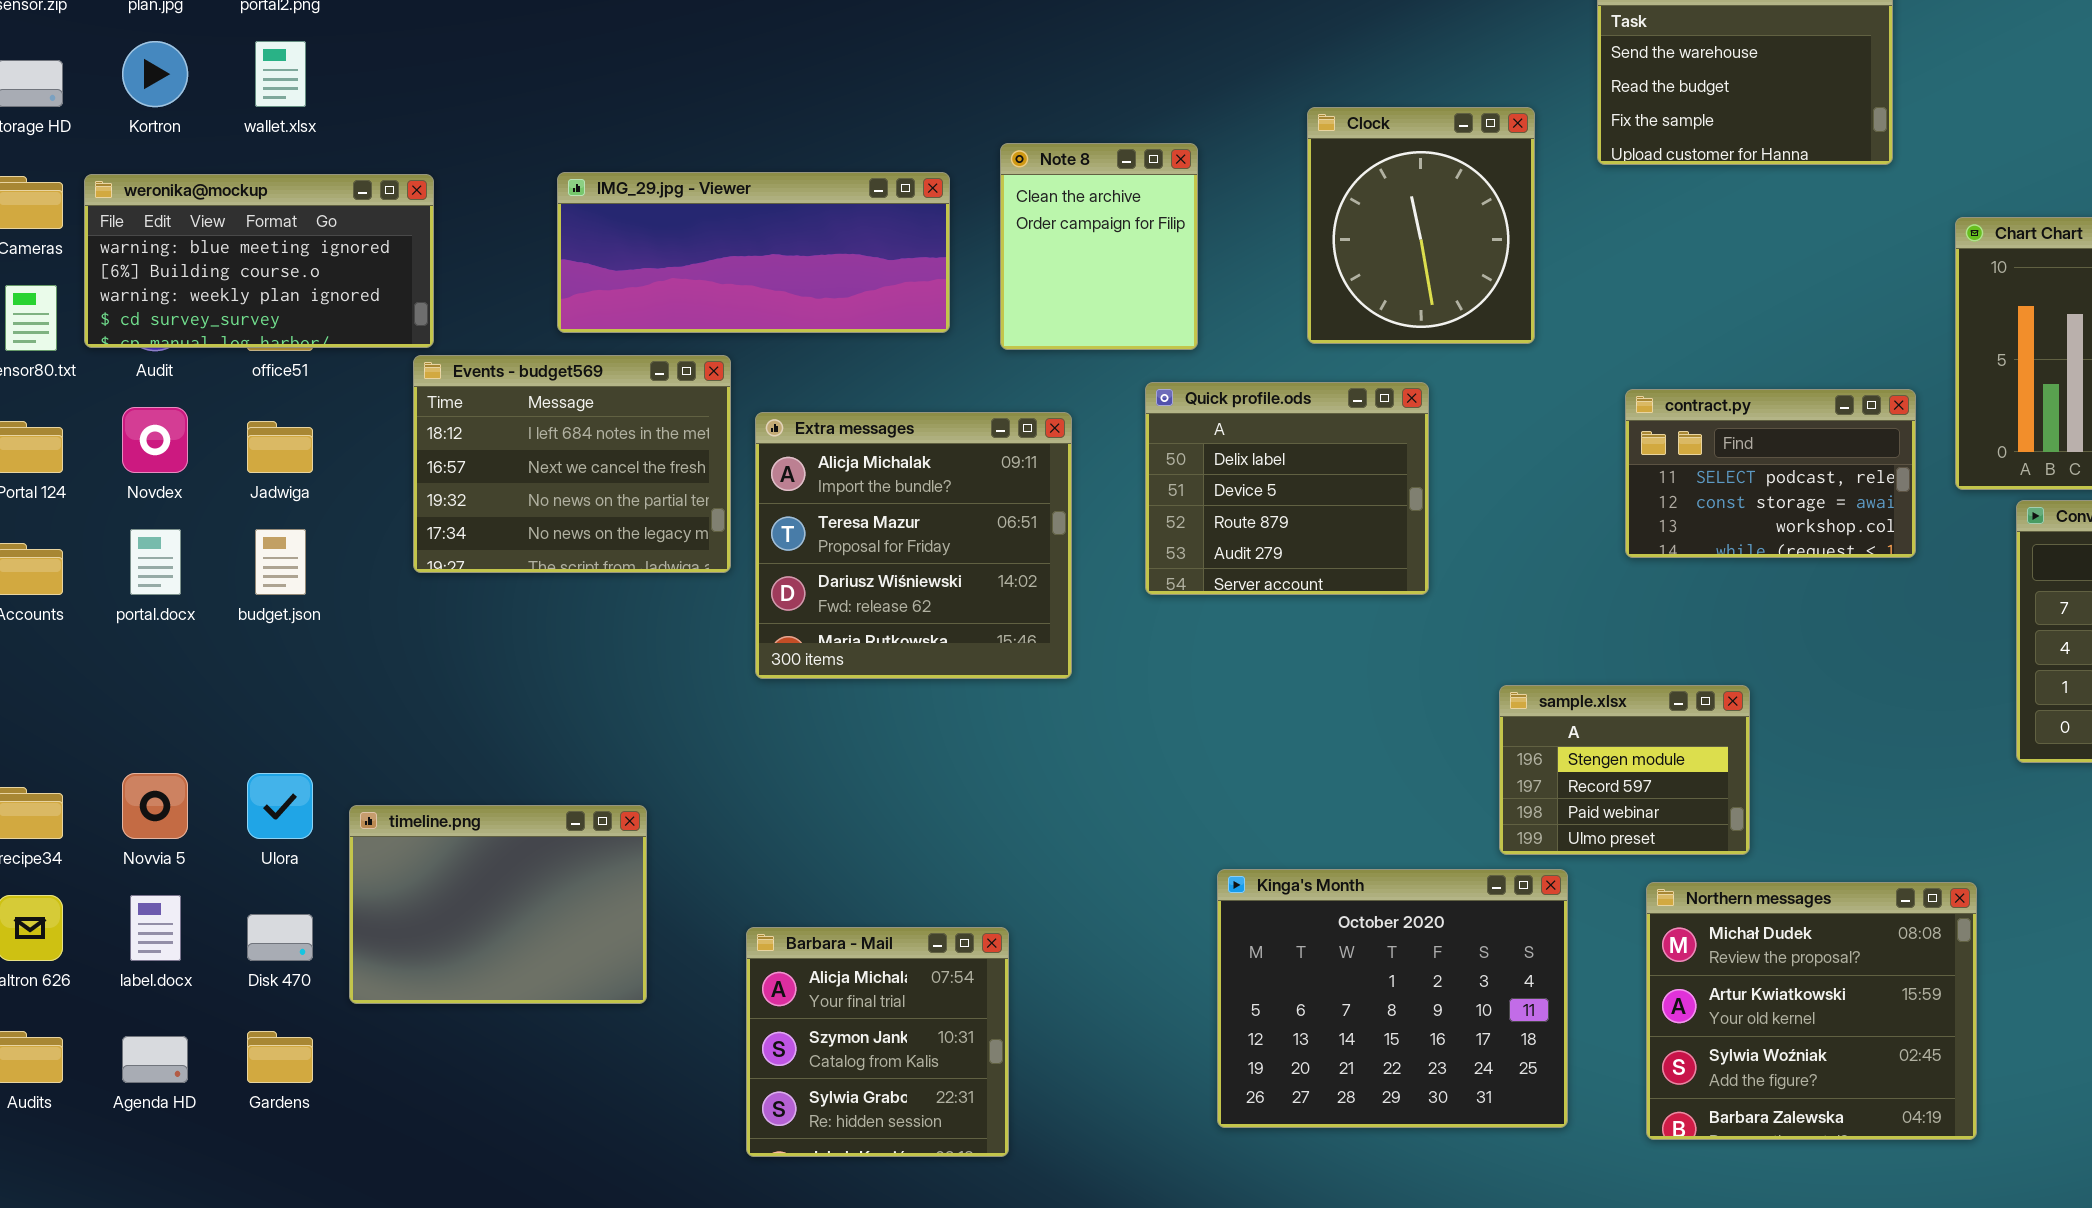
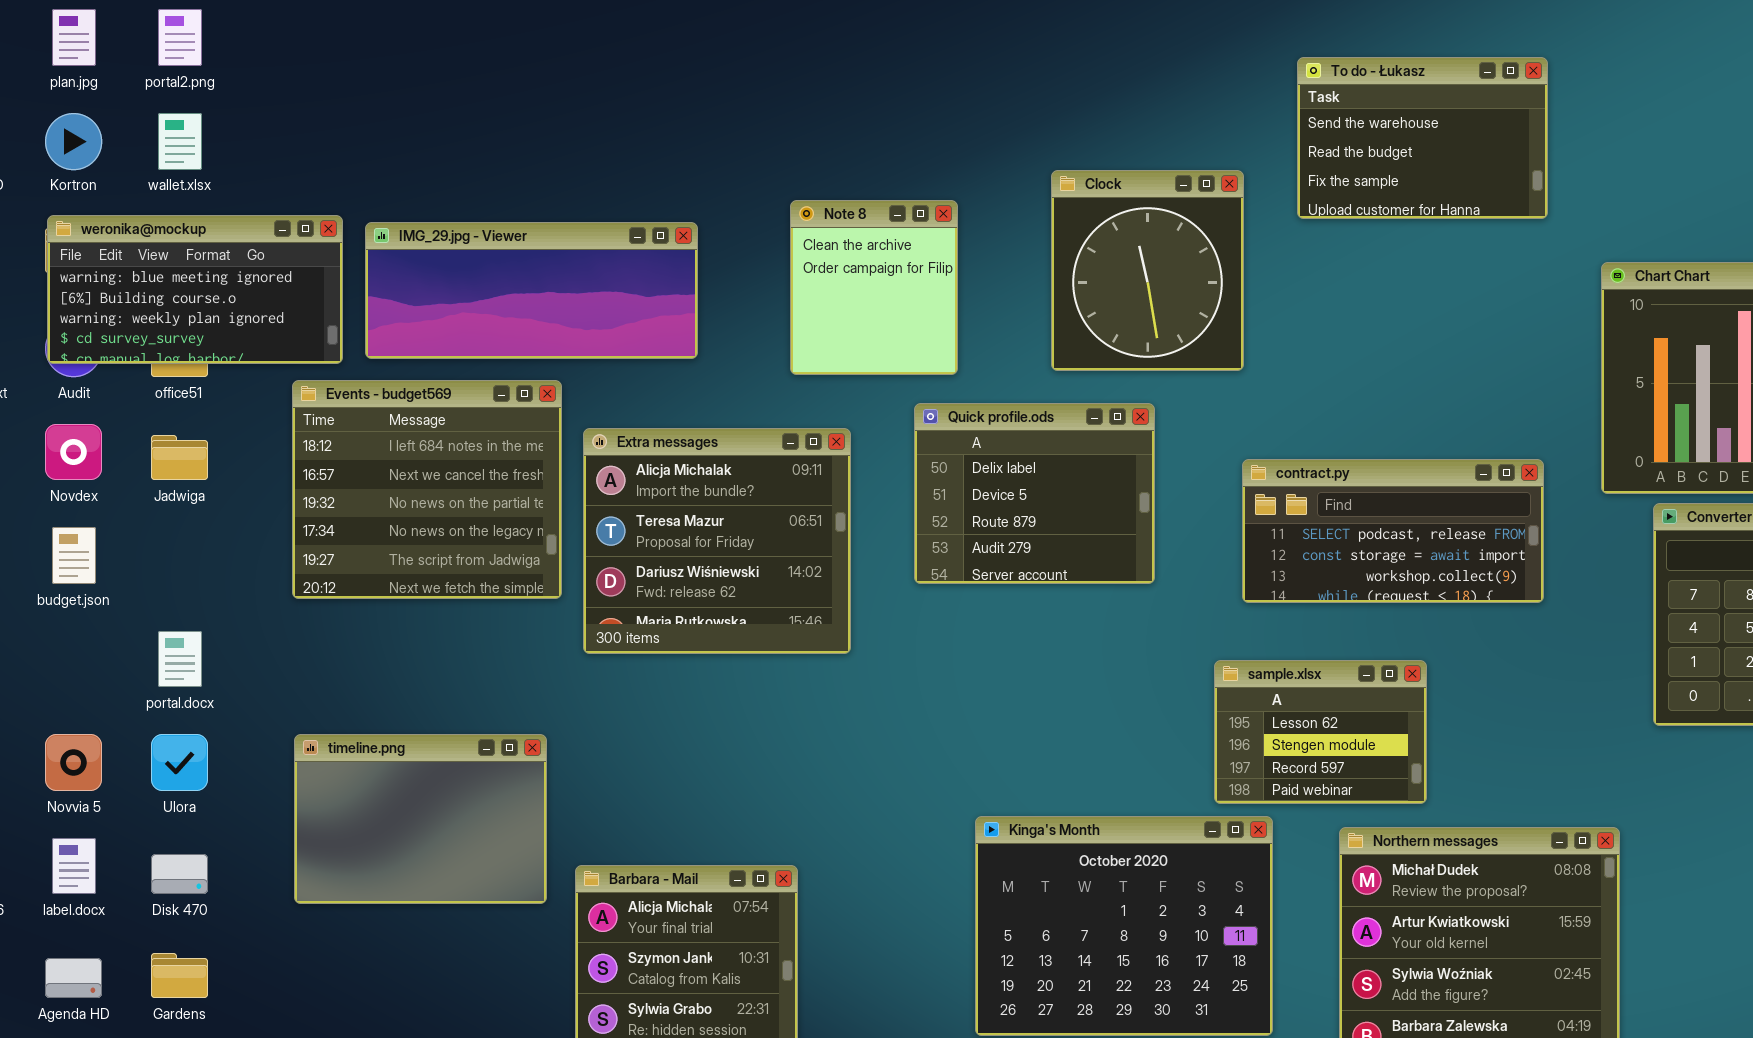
IMG_29.jpg - Viewer: [557,172,950,333] -> [365,222,698,359], moved
weronika@mockup: [84,174,434,348] -> [47,215,343,364], moved
Events - budget569: [413,355,731,573] -> [292,380,562,599], resized
contract.py: [1625,389,1916,558] -> [1242,459,1544,603], moved, resized
portal.docx: [130,529,181,595] -> [158,631,202,687], moved
budget.json: [255,529,306,595] -> [52,527,96,584], moved
sample.xlsx: [1499,685,1750,855] -> [1214,660,1427,804], scrolled up 1 row
timeline.png: [349,805,647,1004] -> [294,734,547,904], moved

